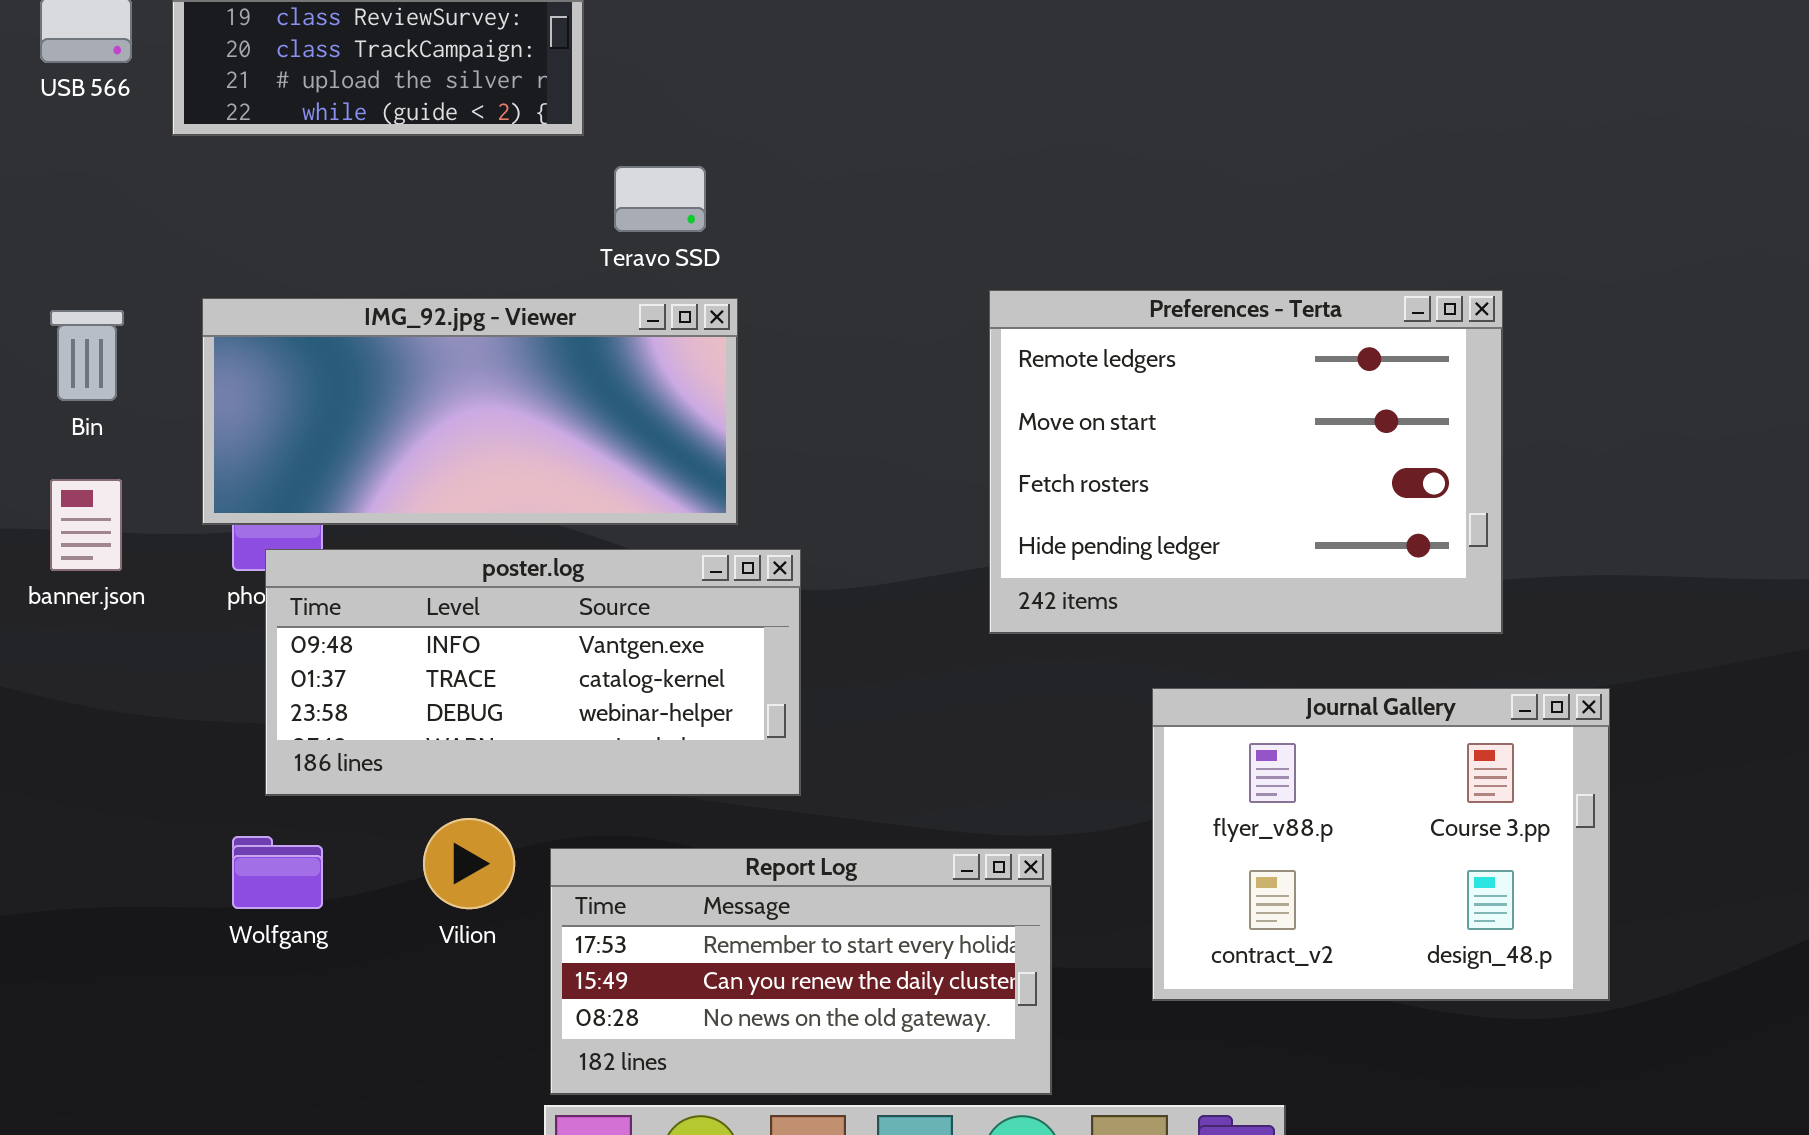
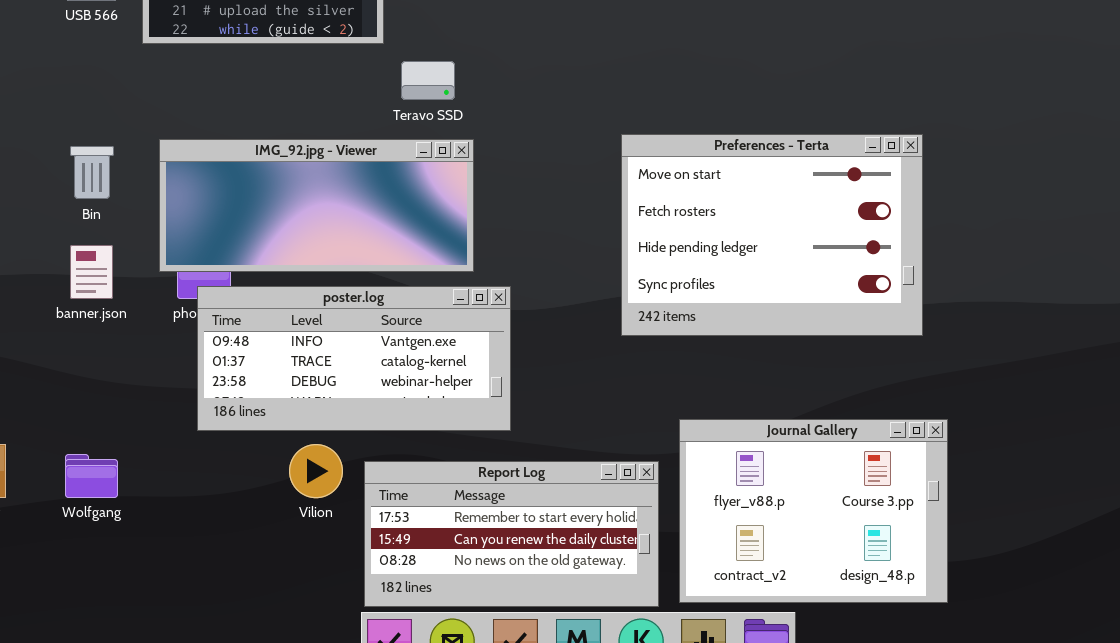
Preferences - Terta: [989,290,1503,634] -> [621,134,923,336], scrolled down 1 row
Journal Gallery: [1152,688,1610,1001] -> [679,419,948,603], moved
Wolfgang: [232,836,323,909] -> [65,454,118,498], moved

